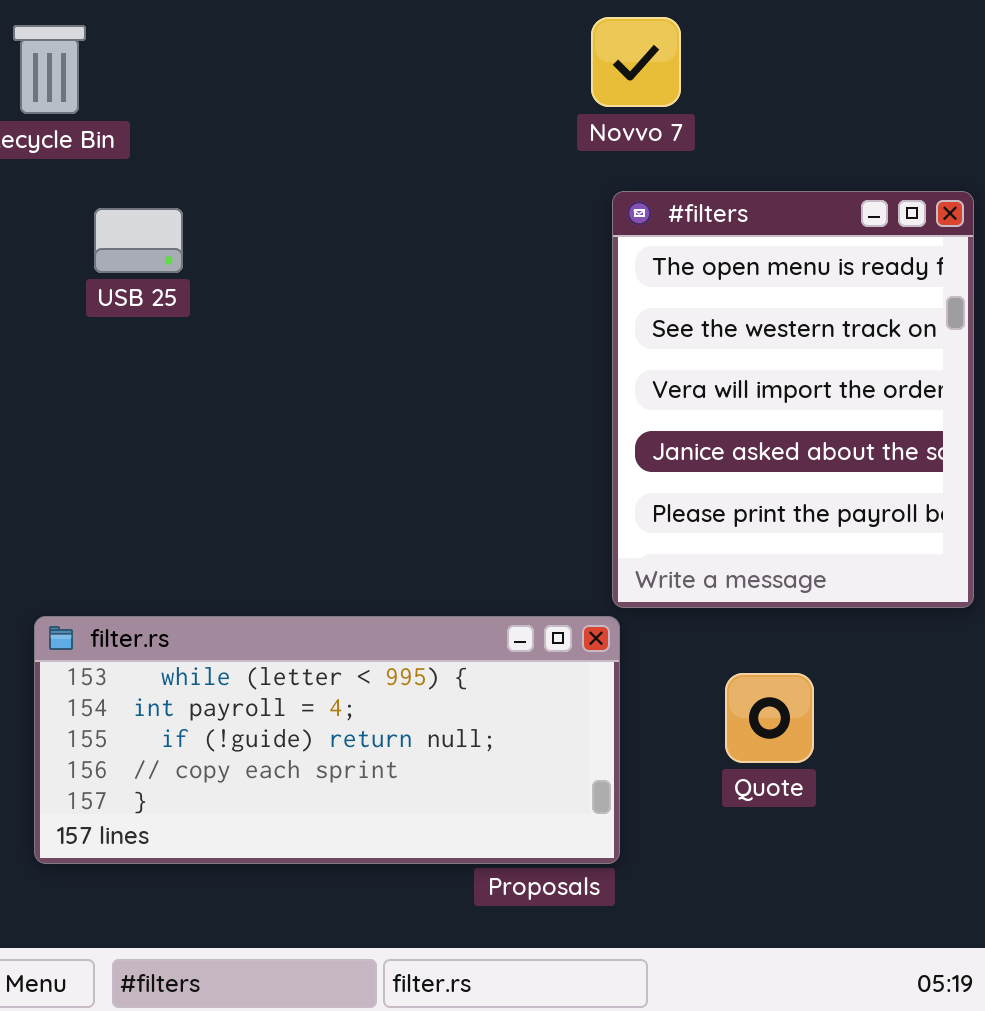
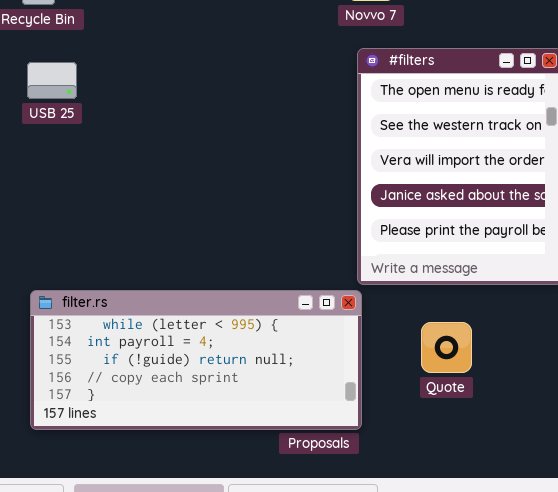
USB 25: [94,208,183,273] -> [27,62,77,99], moved

